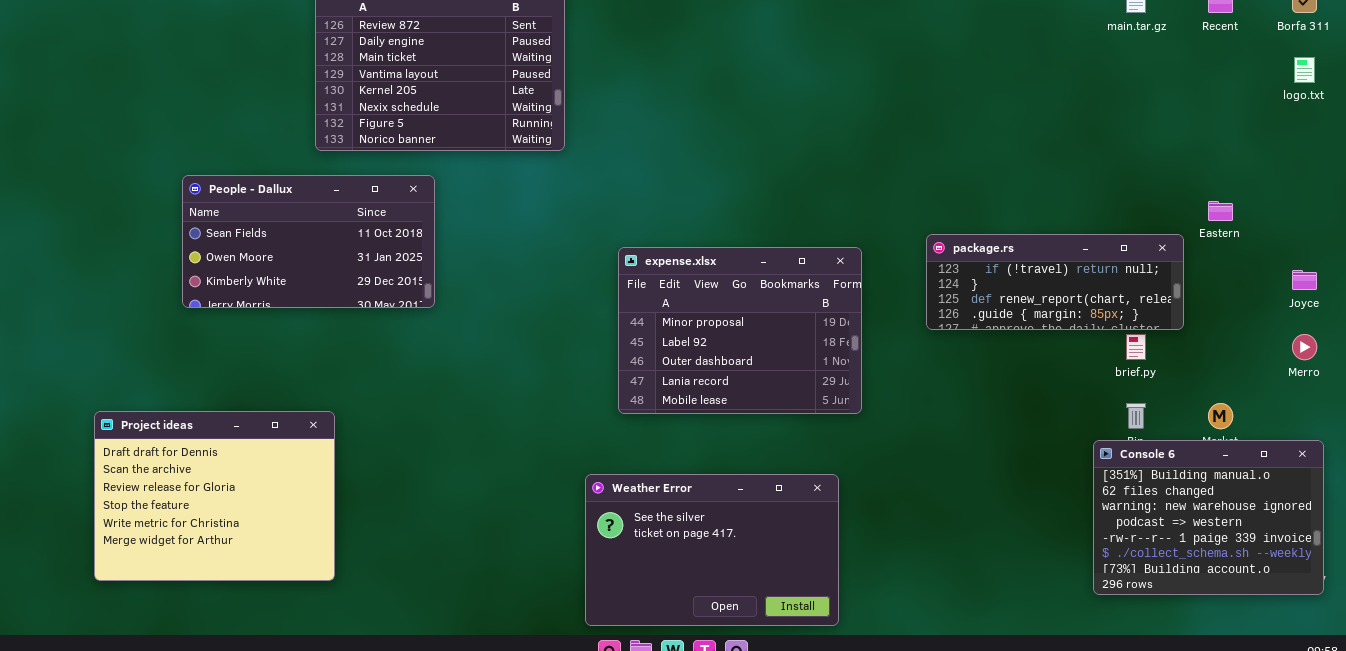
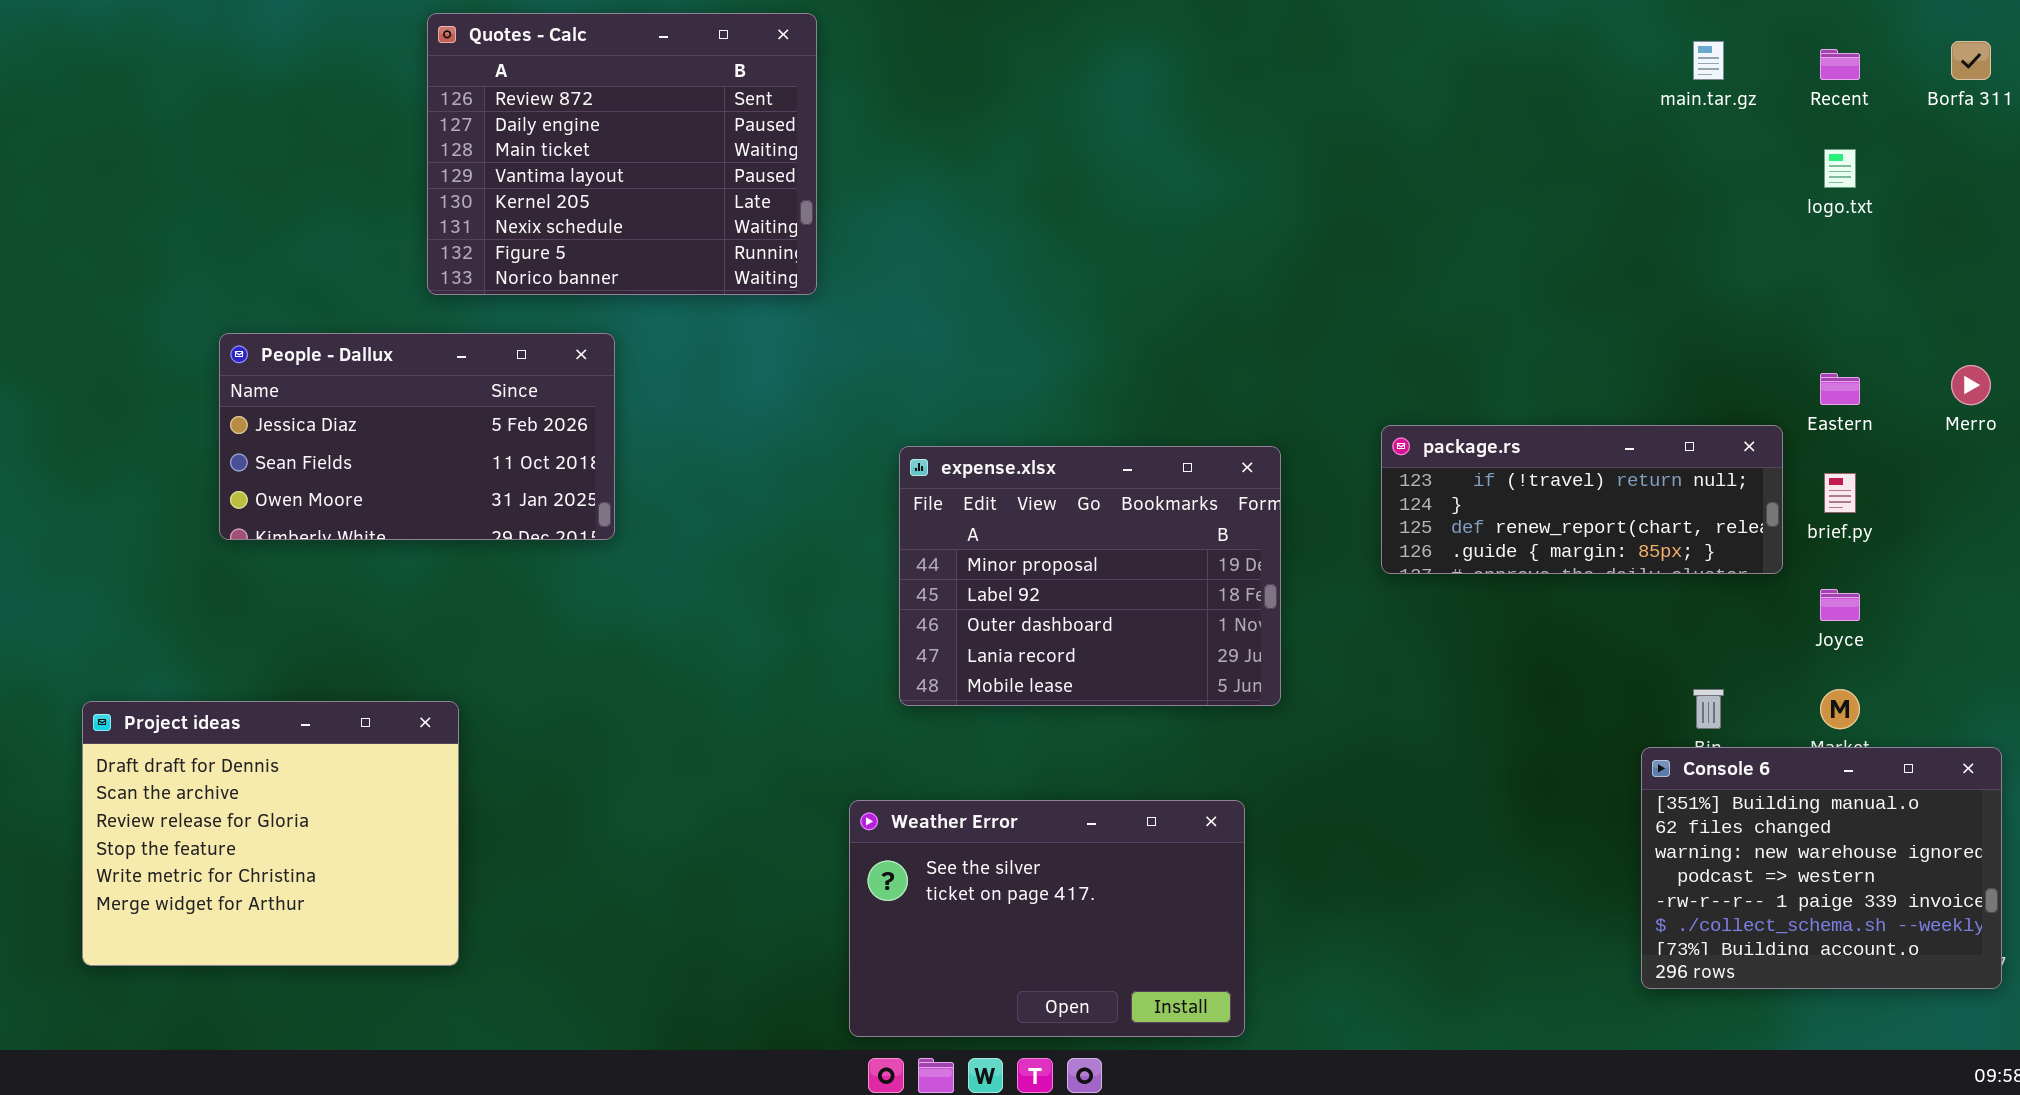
logo.txt: [1294,57,1315,83] -> [1824,149,1856,188], moved
People - Dallux: [182,175,435,308] -> [219,333,615,540], scrolled up 1 row
Joyce: [1292,270,1317,290] -> [1820,589,1860,621], moved
brief.py: [1126,334,1146,360] -> [1824,473,1856,513], moved
Merro: [1292,334,1317,360] -> [1951,365,1991,405], moved

